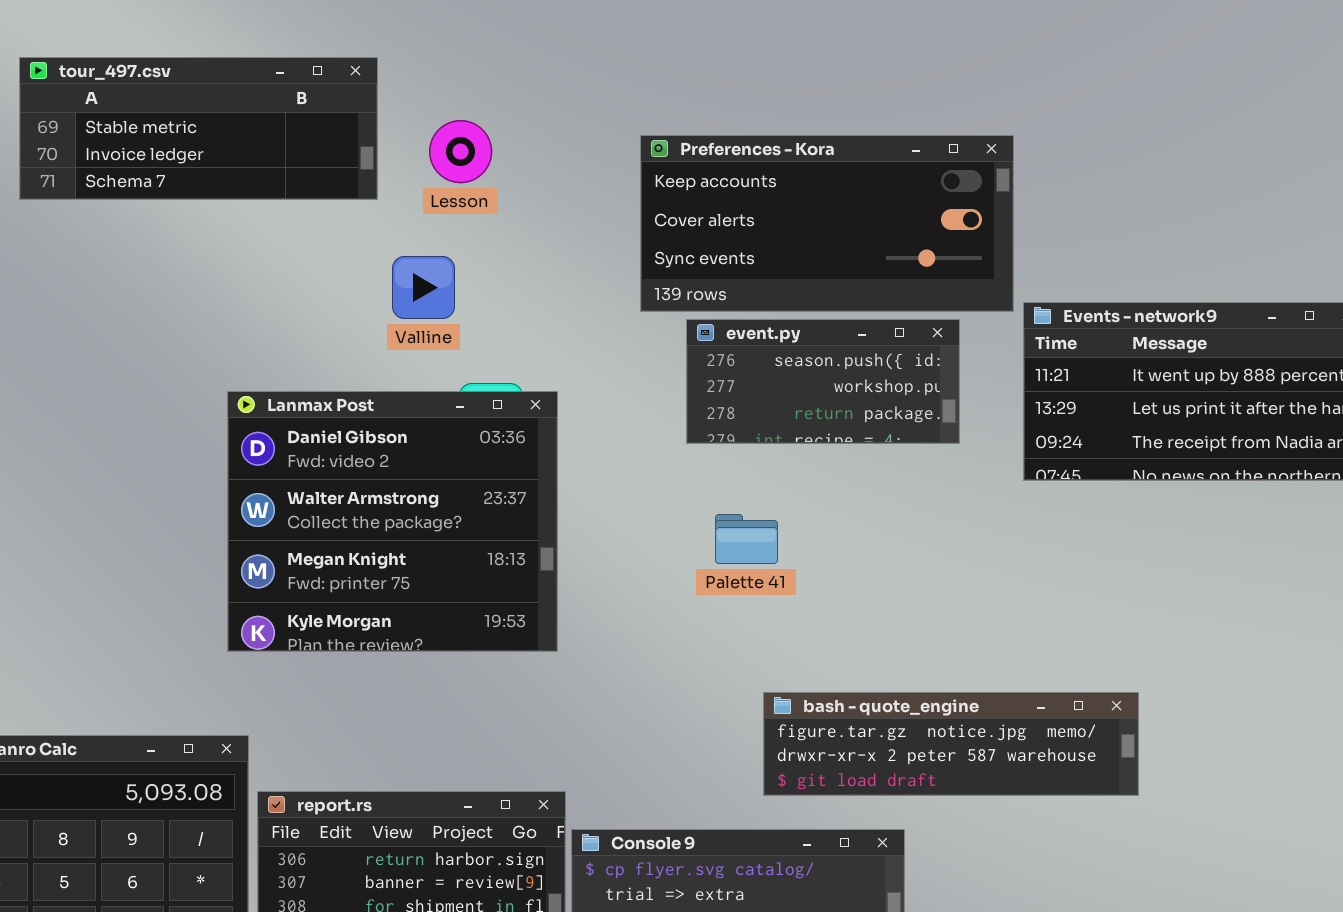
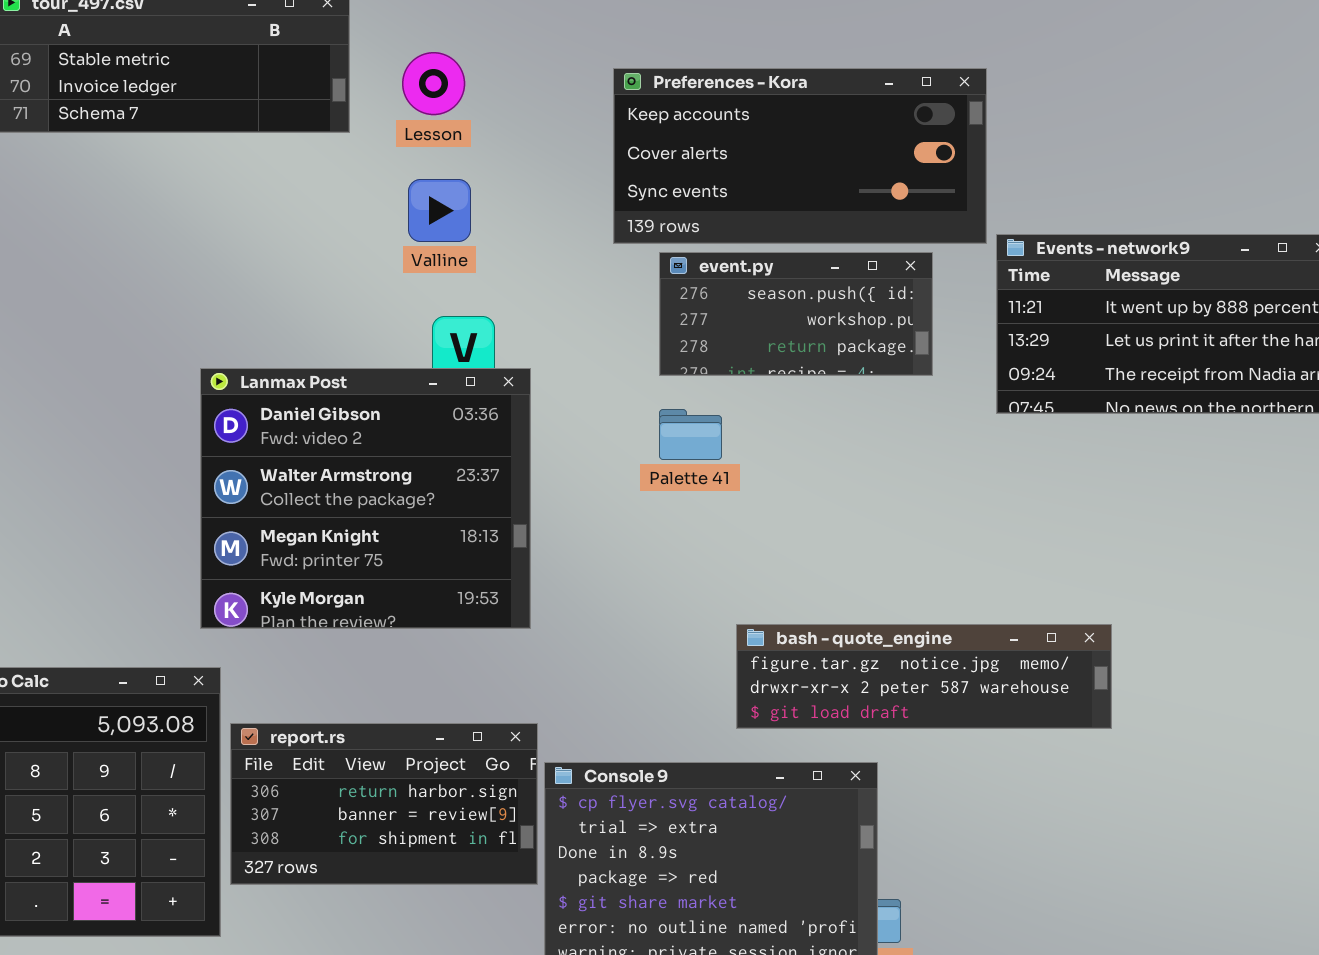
Valline: [392,256,455,319] -> [408,179,471,242], moved
Lanmax Post: [227,391,558,652] -> [200,368,531,629], moved
Palette 41: [715,514,778,564] -> [659,409,722,460], moved

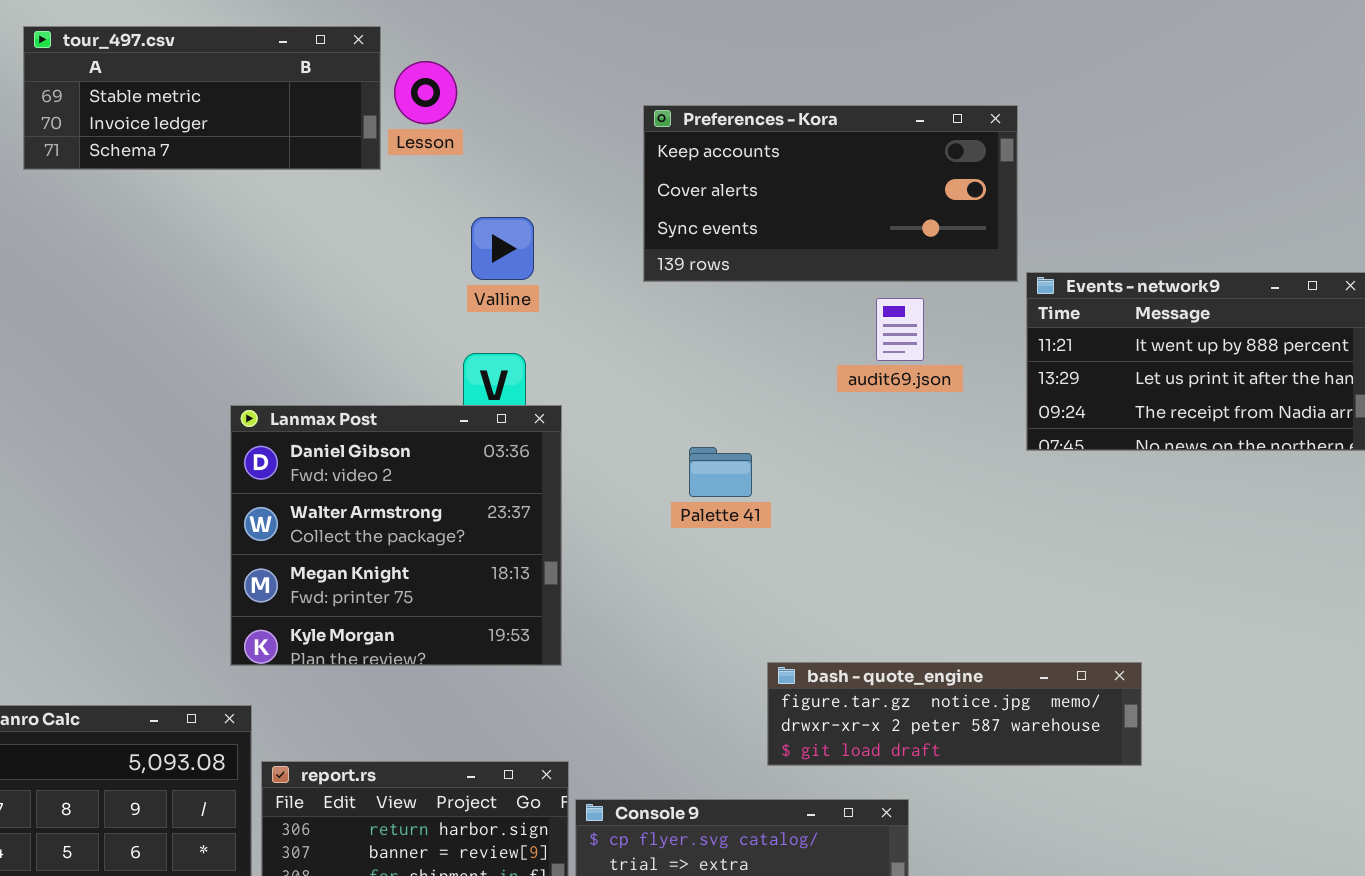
Lesson: [402,52,465,115] -> [394,61,457,124], moved
Valline: [408,179,471,242] -> [471,217,534,280], moved
event.py: [659,252,933,376] -> none, closed

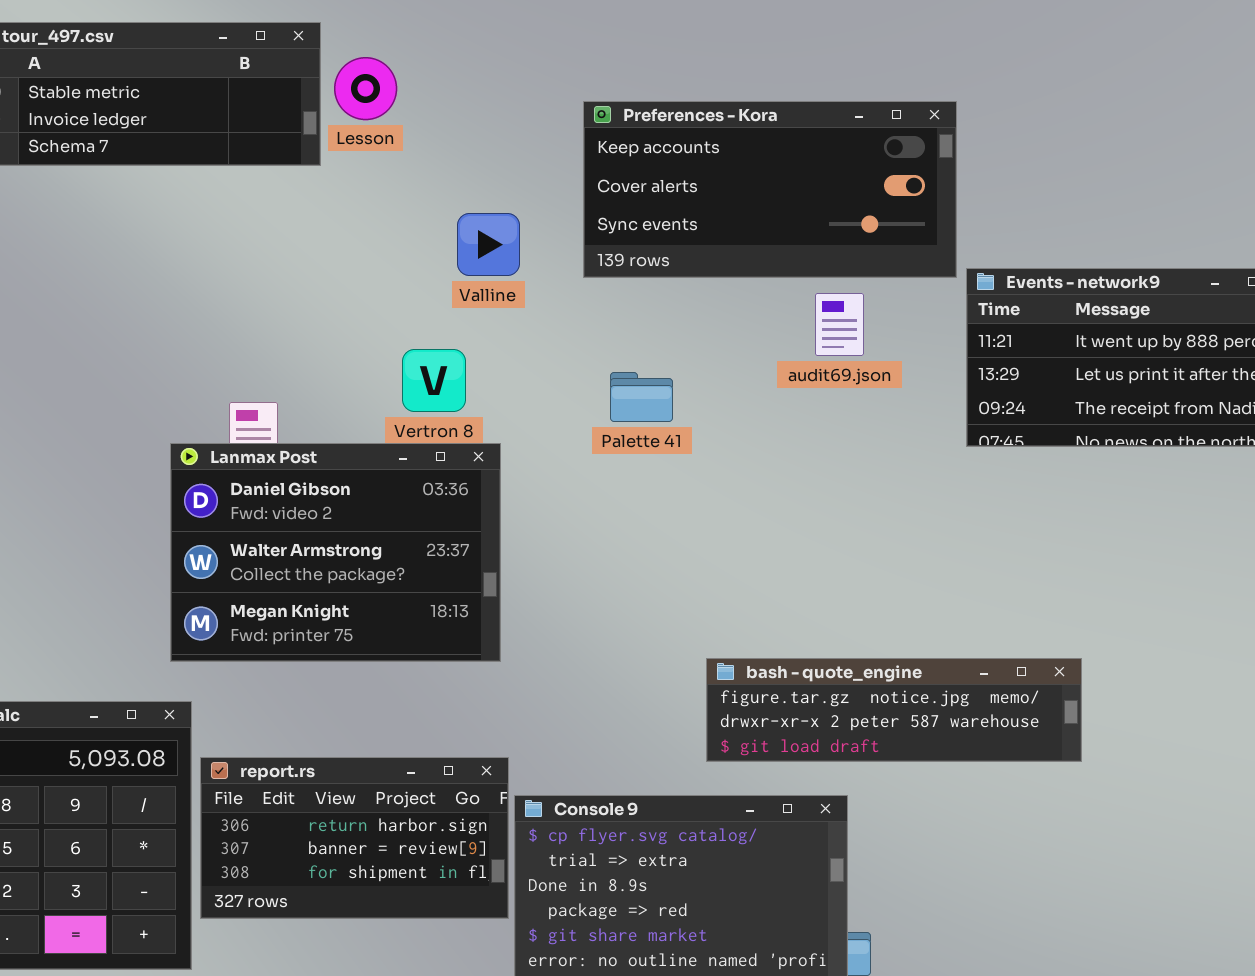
Valline: [471,217,534,280] -> [457,213,520,276], moved
Lanmax Post: [230,405,562,666] -> [170,443,501,662], resized
Palette 41: [689,447,752,497] -> [610,372,673,422], moved

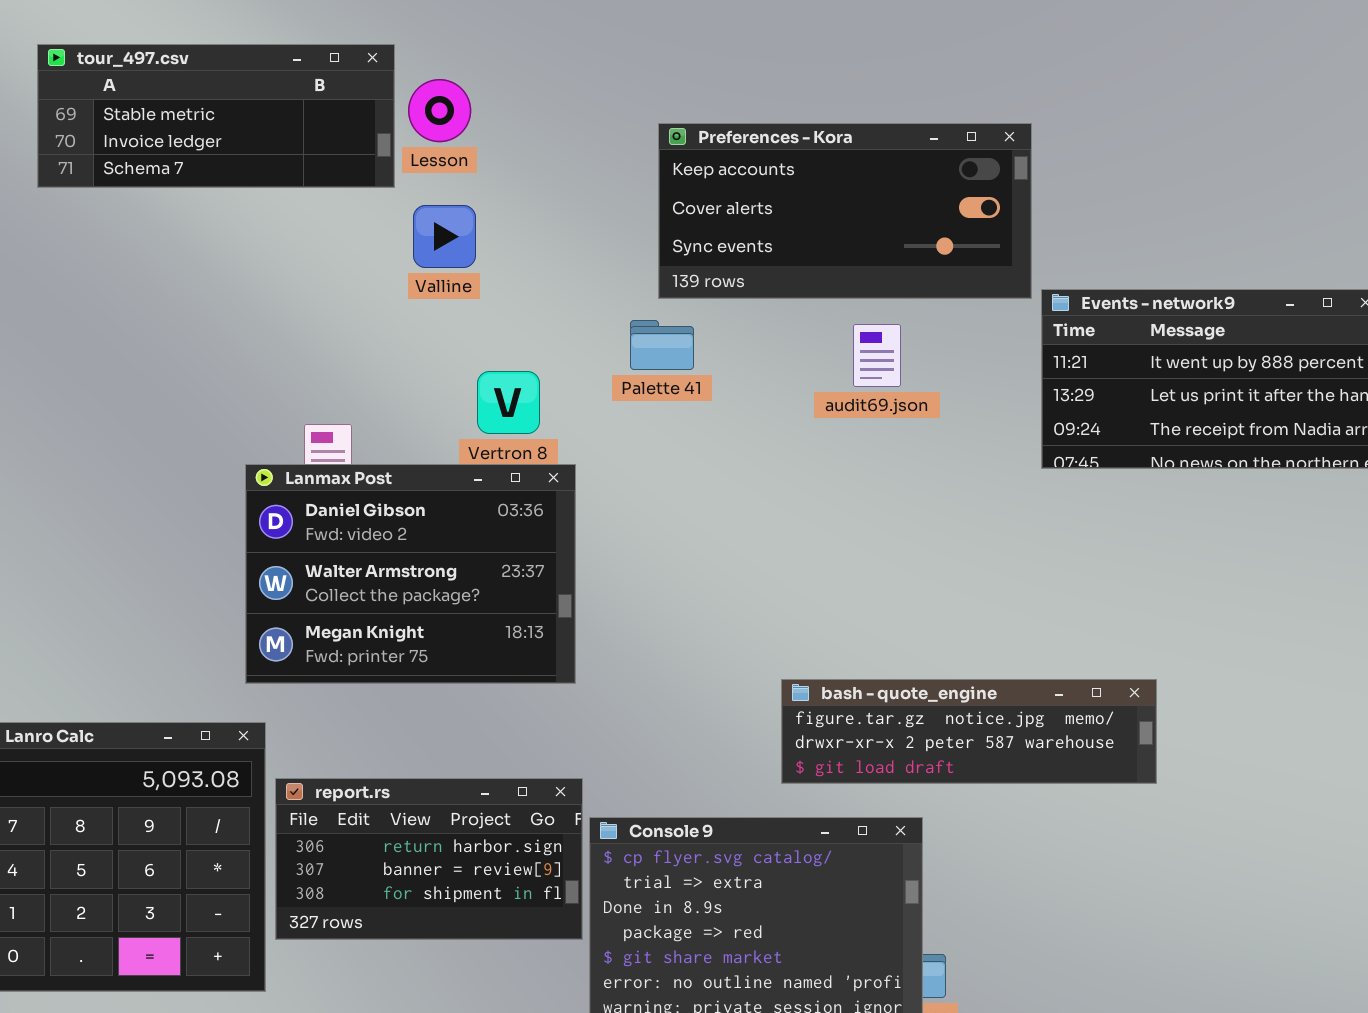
Valline: [457,213,520,276] -> [413,205,476,268], moved
audit69.json: [815,293,864,356] -> [853,324,901,387], moved
Palette 41: [610,372,673,422] -> [630,320,694,370], moved

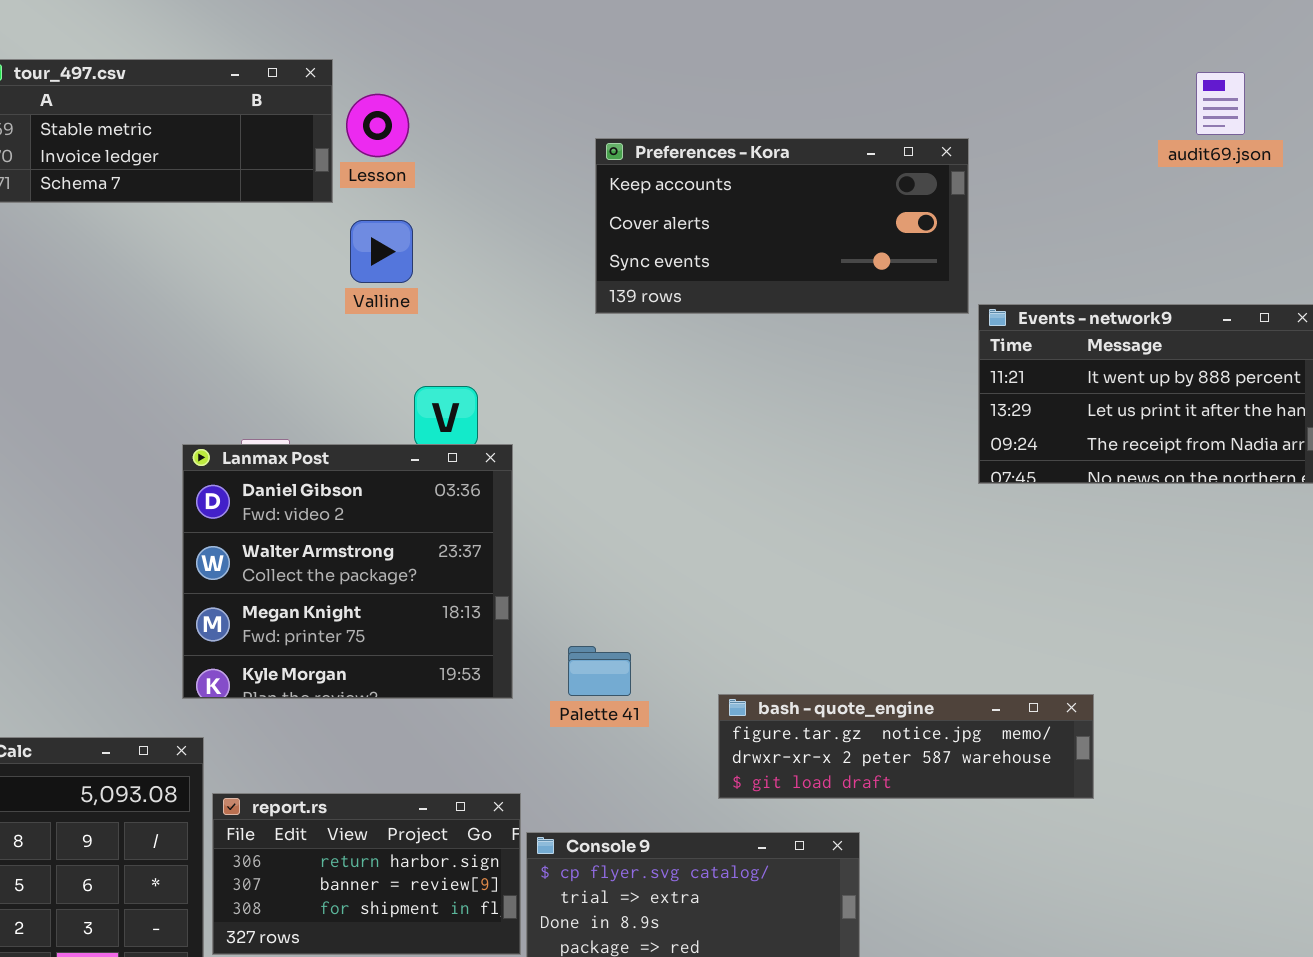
Palette 41: [630,320,694,370] -> [568,646,631,696], moved
audit69.json: [853,324,901,387] -> [1196,72,1245,135], moved
Lanmax Post: [245,464,576,684] -> [182,444,513,699], resized

